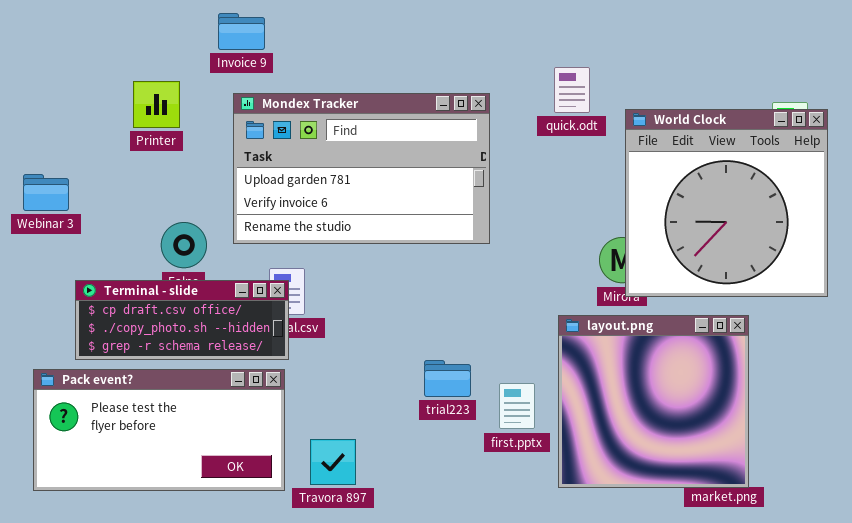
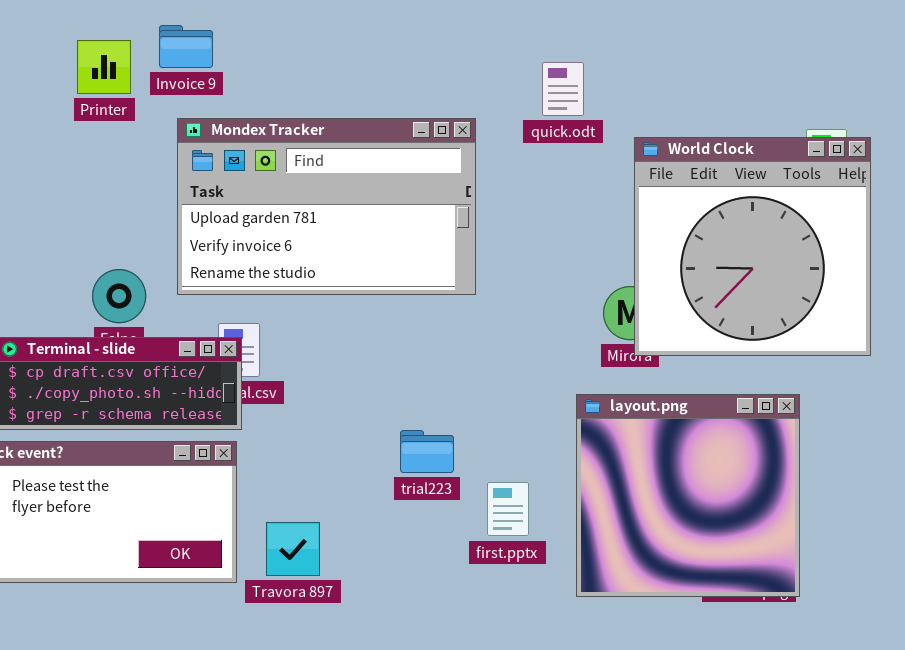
quick.odt: [554,67,590,113] -> [542,62,584,116], moved
Printer: [133,81,180,128] -> [77,40,131,94], moved
layout.png: [558,315,749,488] -> [576,394,800,597], moved
first.pptx: [499,383,535,429] -> [487,482,529,536], moved

